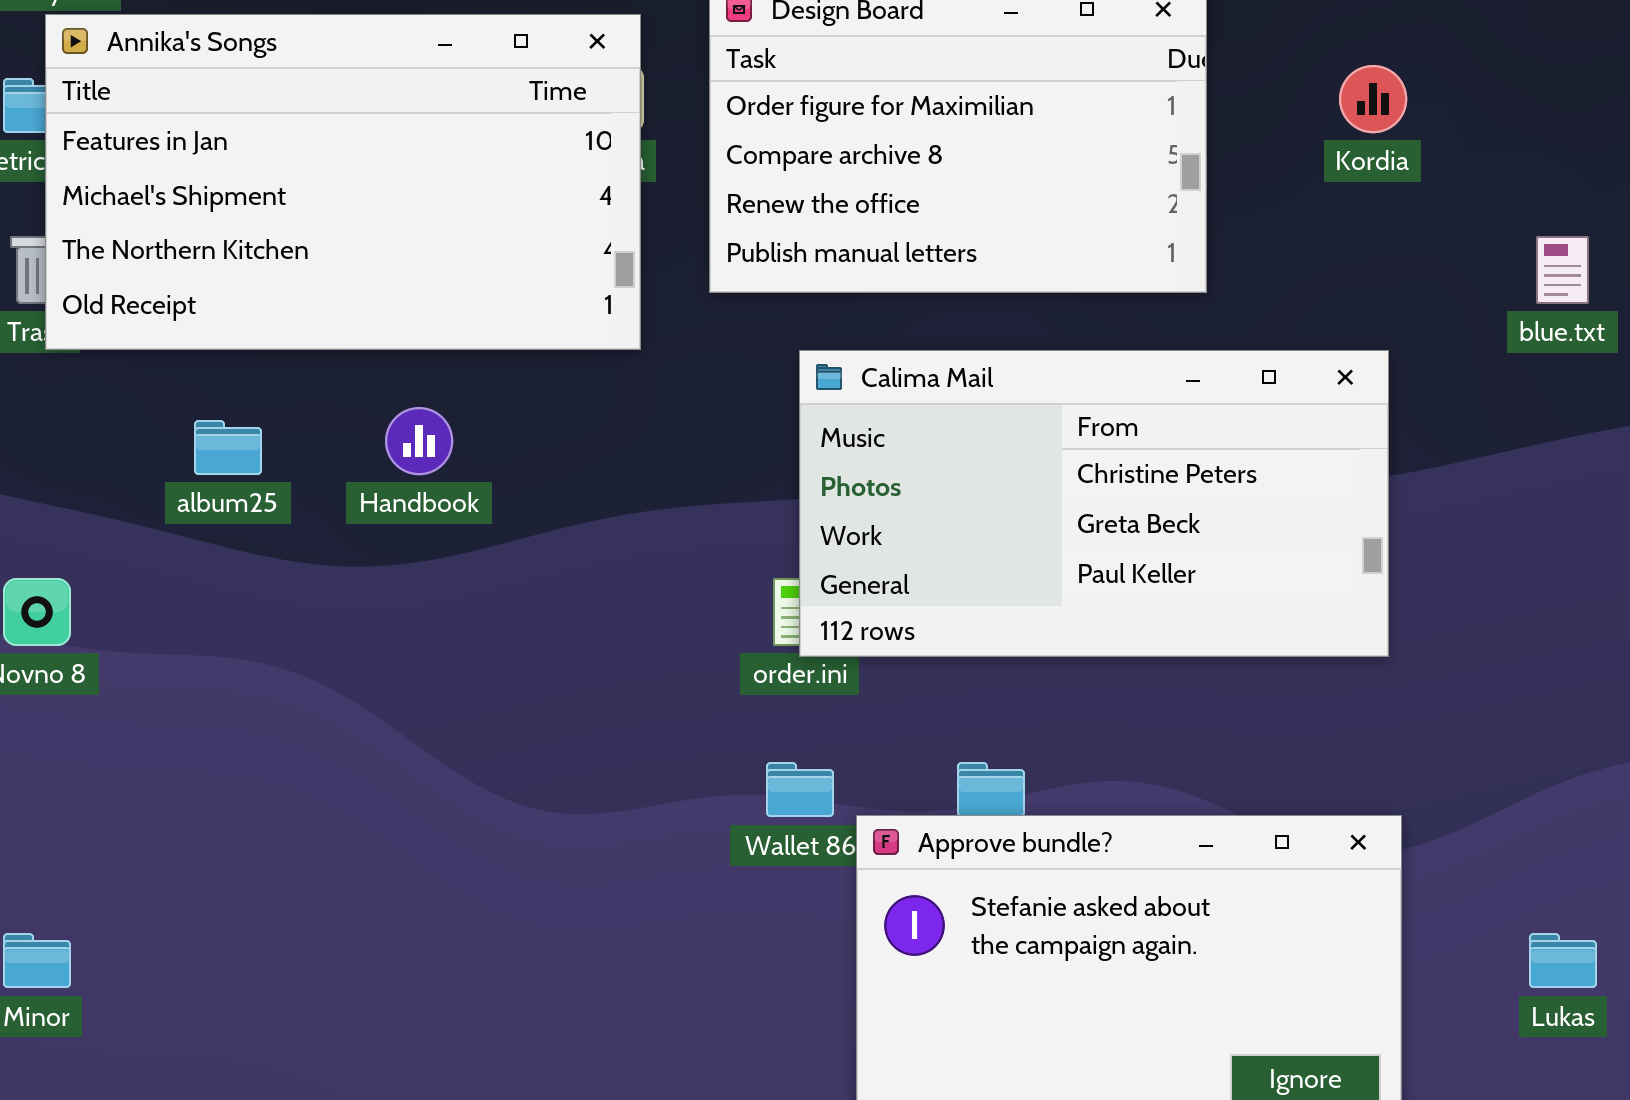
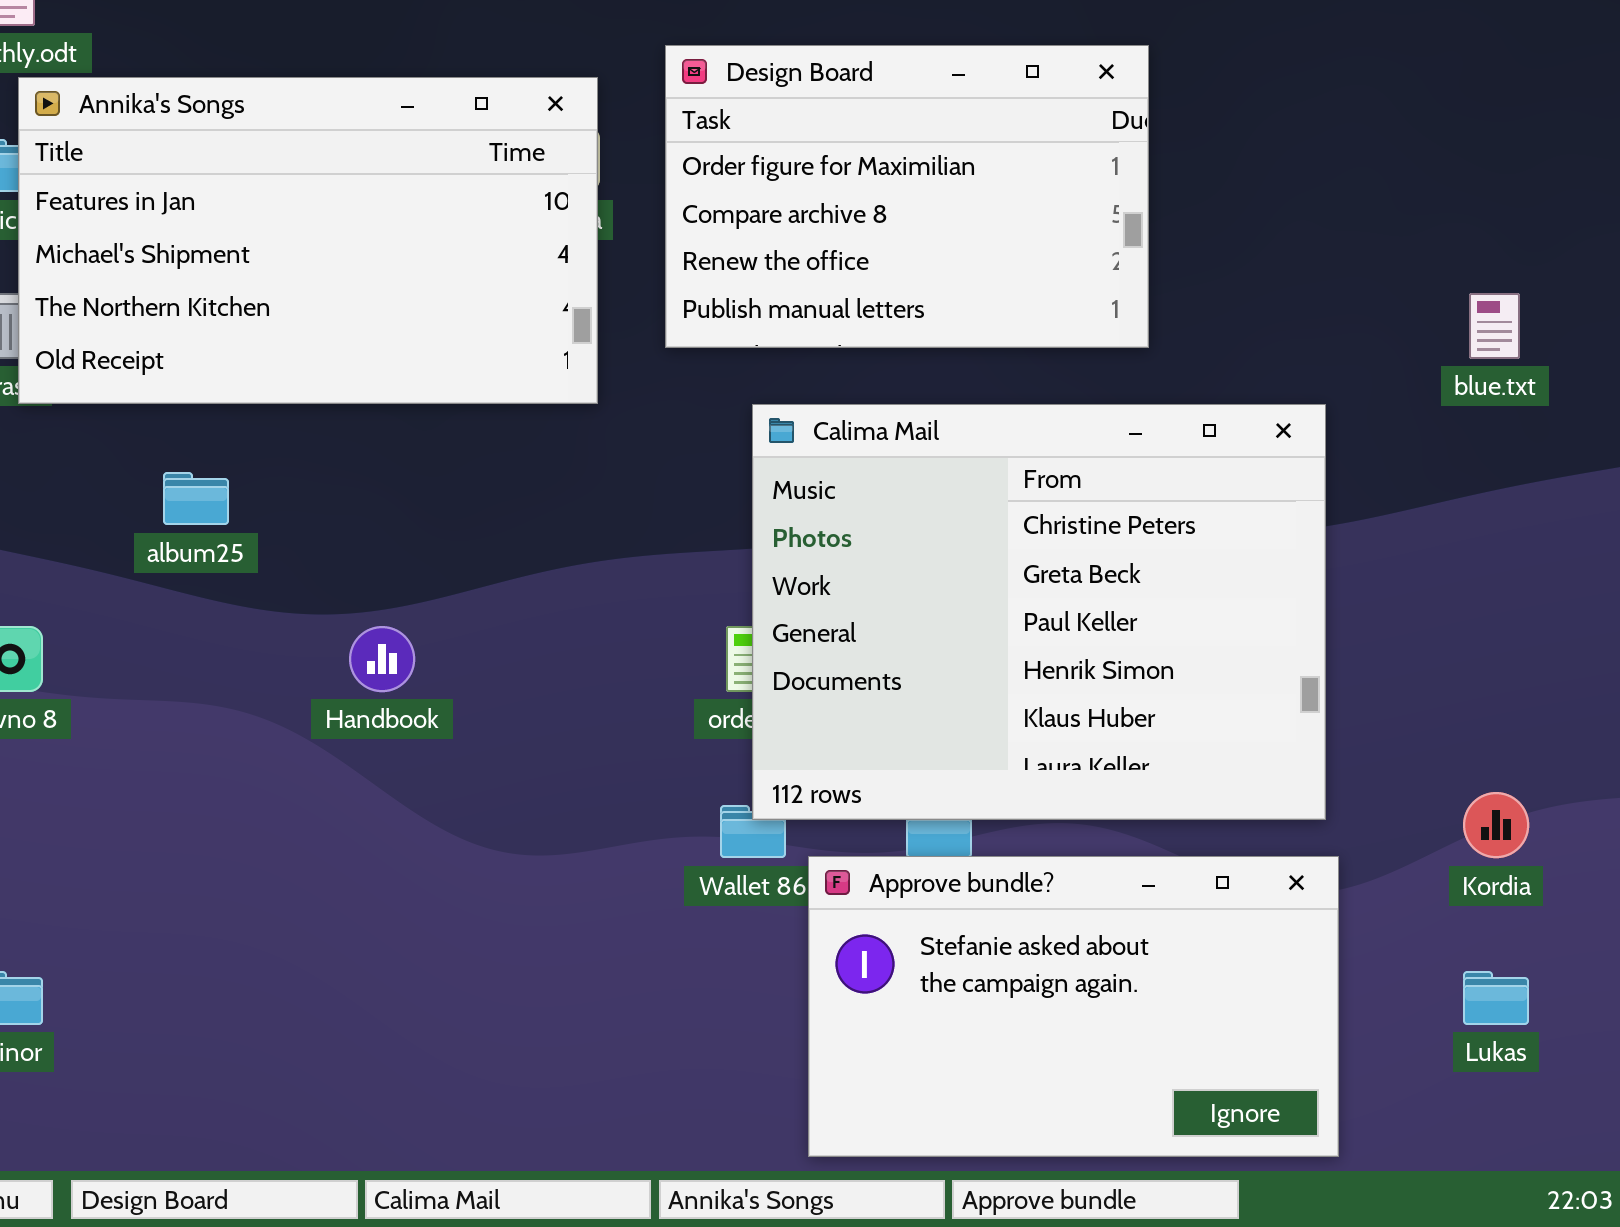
Kordia: [1339,65,1407,133] -> [1463,792,1529,858], moved
Calima Mail: [799,350,1389,657] -> [752,404,1326,820], resized
Handbook: [385,407,453,475] -> [349,626,415,692], moved

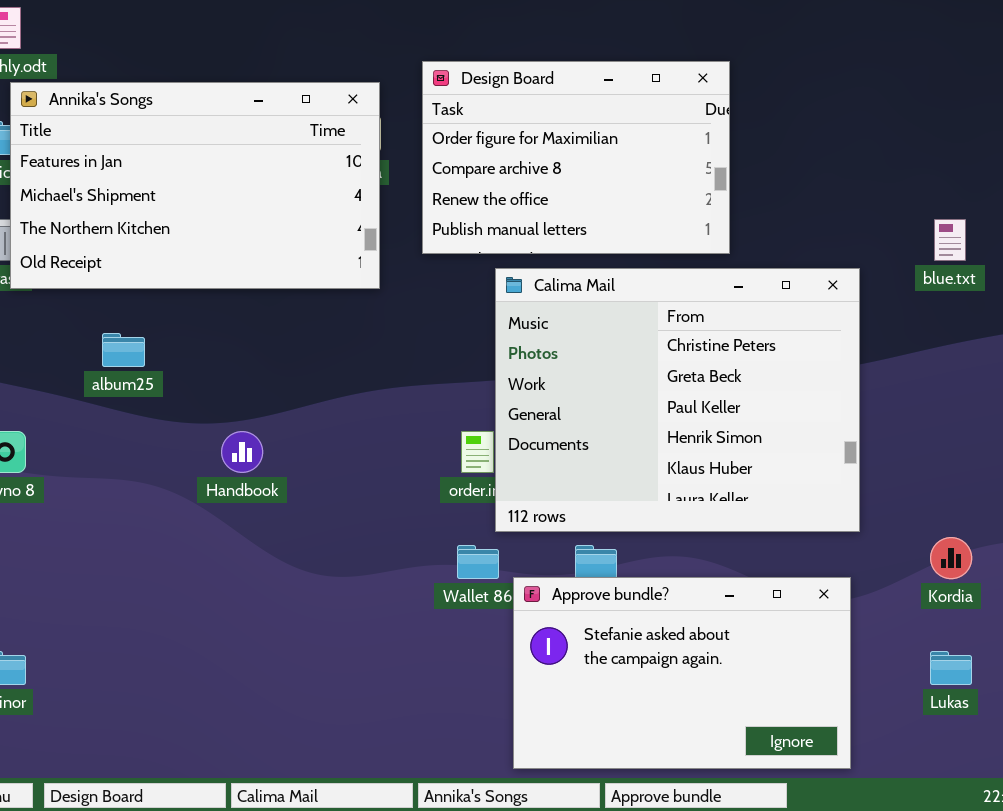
Calima Mail: [752,404,1326,820] -> [495,268,860,532], moved

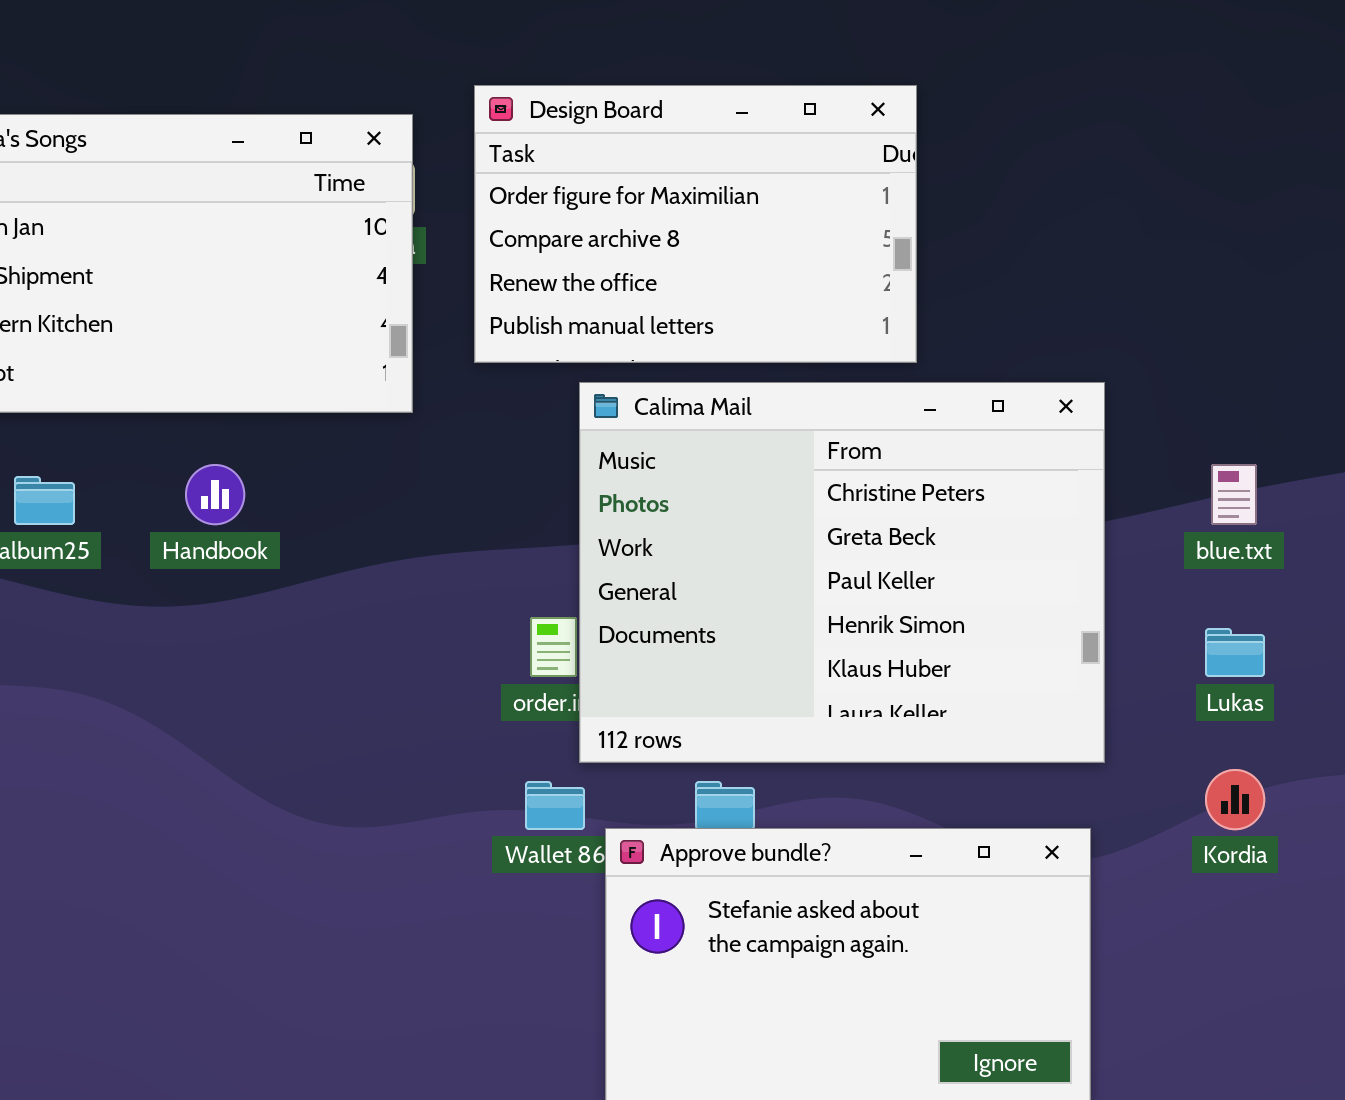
blue.txt: [934,219,966,261] -> [1211,464,1257,525], moved
Handbook: [221,431,263,473] -> [185,464,245,525], moved
Lukas: [930,651,972,685] -> [1205,628,1265,677], moved

